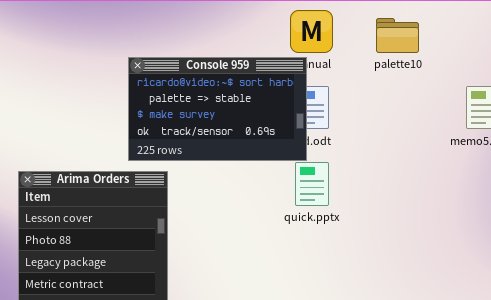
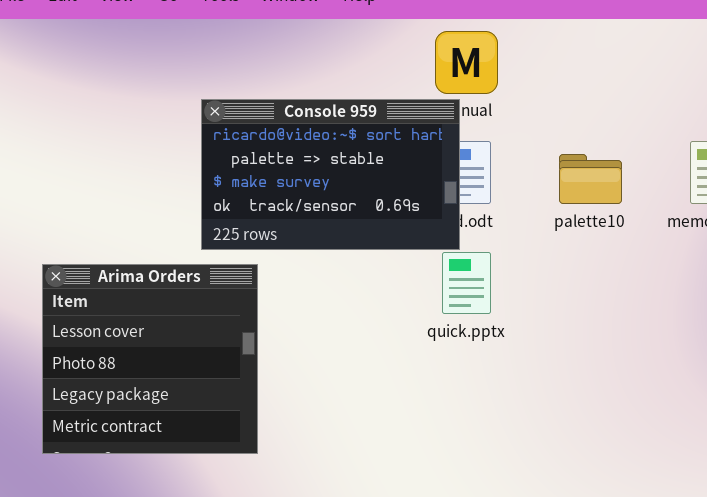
palette10: [376,18,419,53] -> [559,154,622,204], moved

